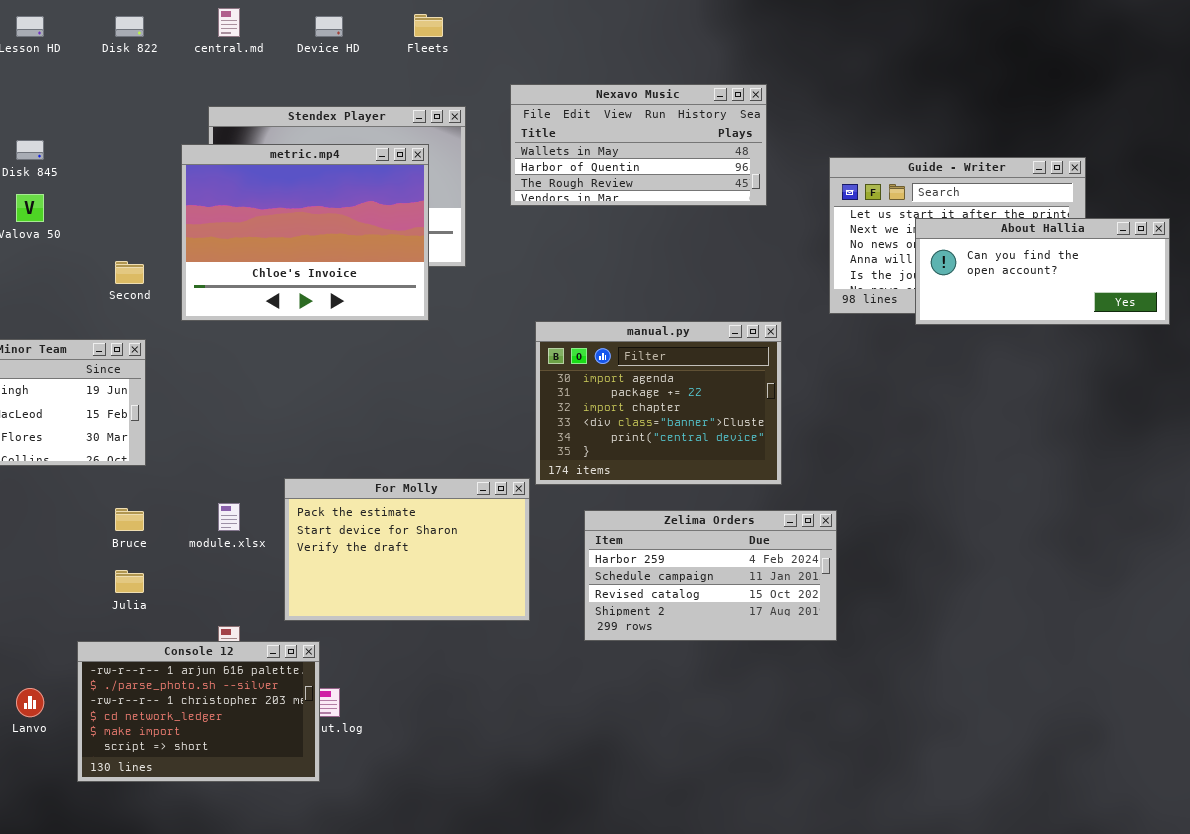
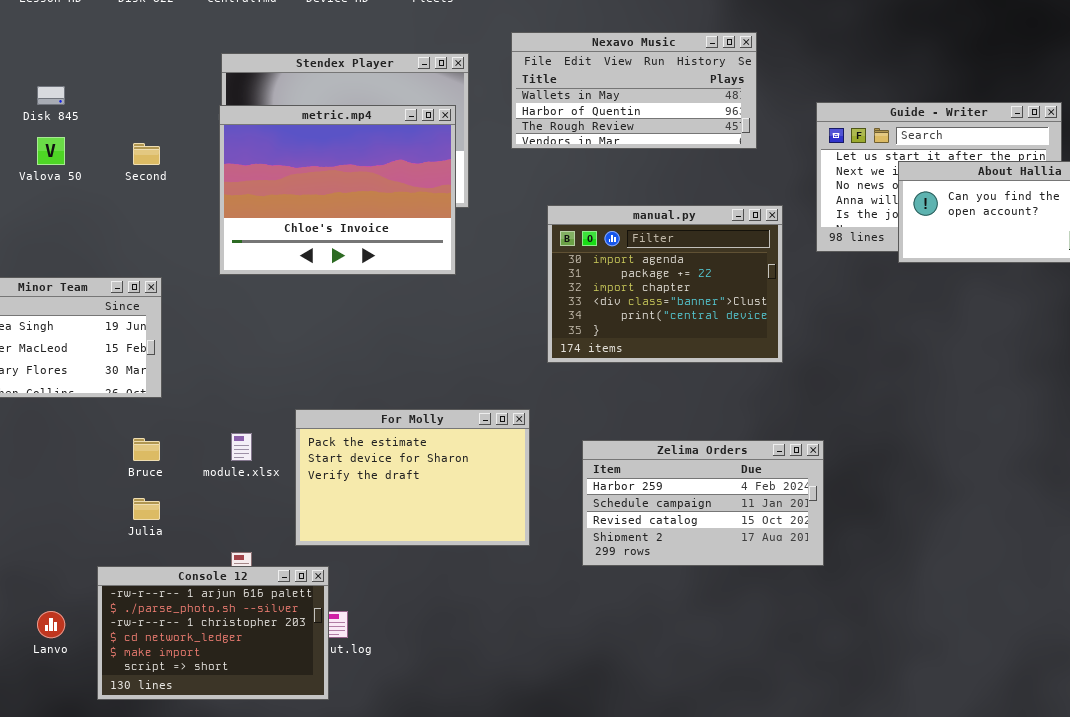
metric.mp4: [181,144,429,321] -> [219,105,456,275], moved
Second: [115,261,144,284] -> [133,143,160,165], moved
manual.py: [535,321,782,485] -> [547,205,783,363], moved

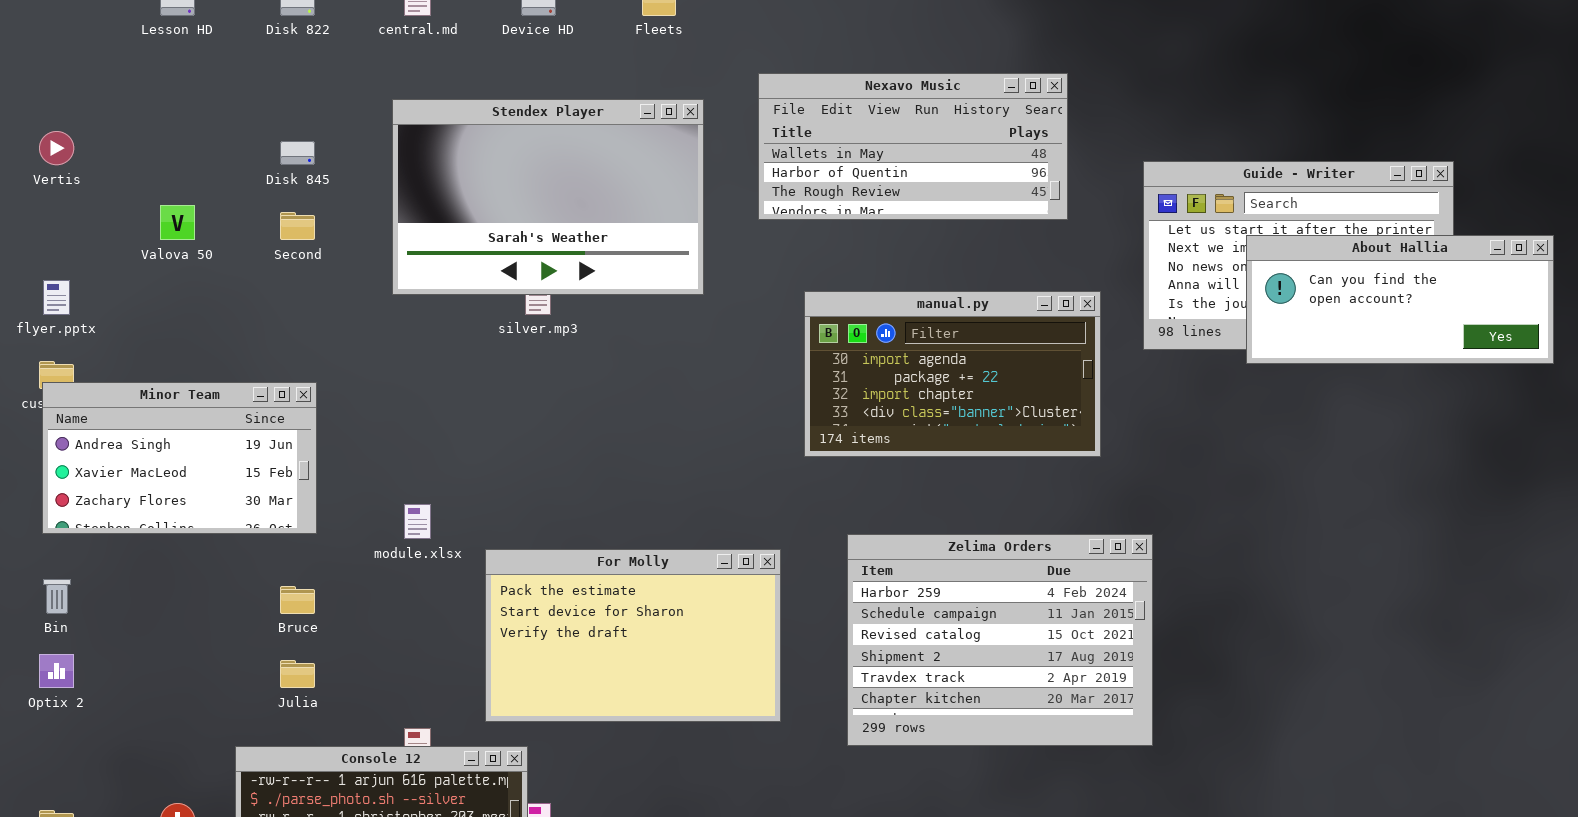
Disk 845: [37,86,65,105] -> [280,141,315,165], moved
metric.mp4: [219,105,456,275] -> none, closed
manual.py: [547,205,783,363] -> [804,291,1101,457], resized
module.xlsx: [231,433,252,461] -> [404,504,431,539], moved
Zelima Orders: [582,440,824,566] -> [847,534,1153,746], resized

